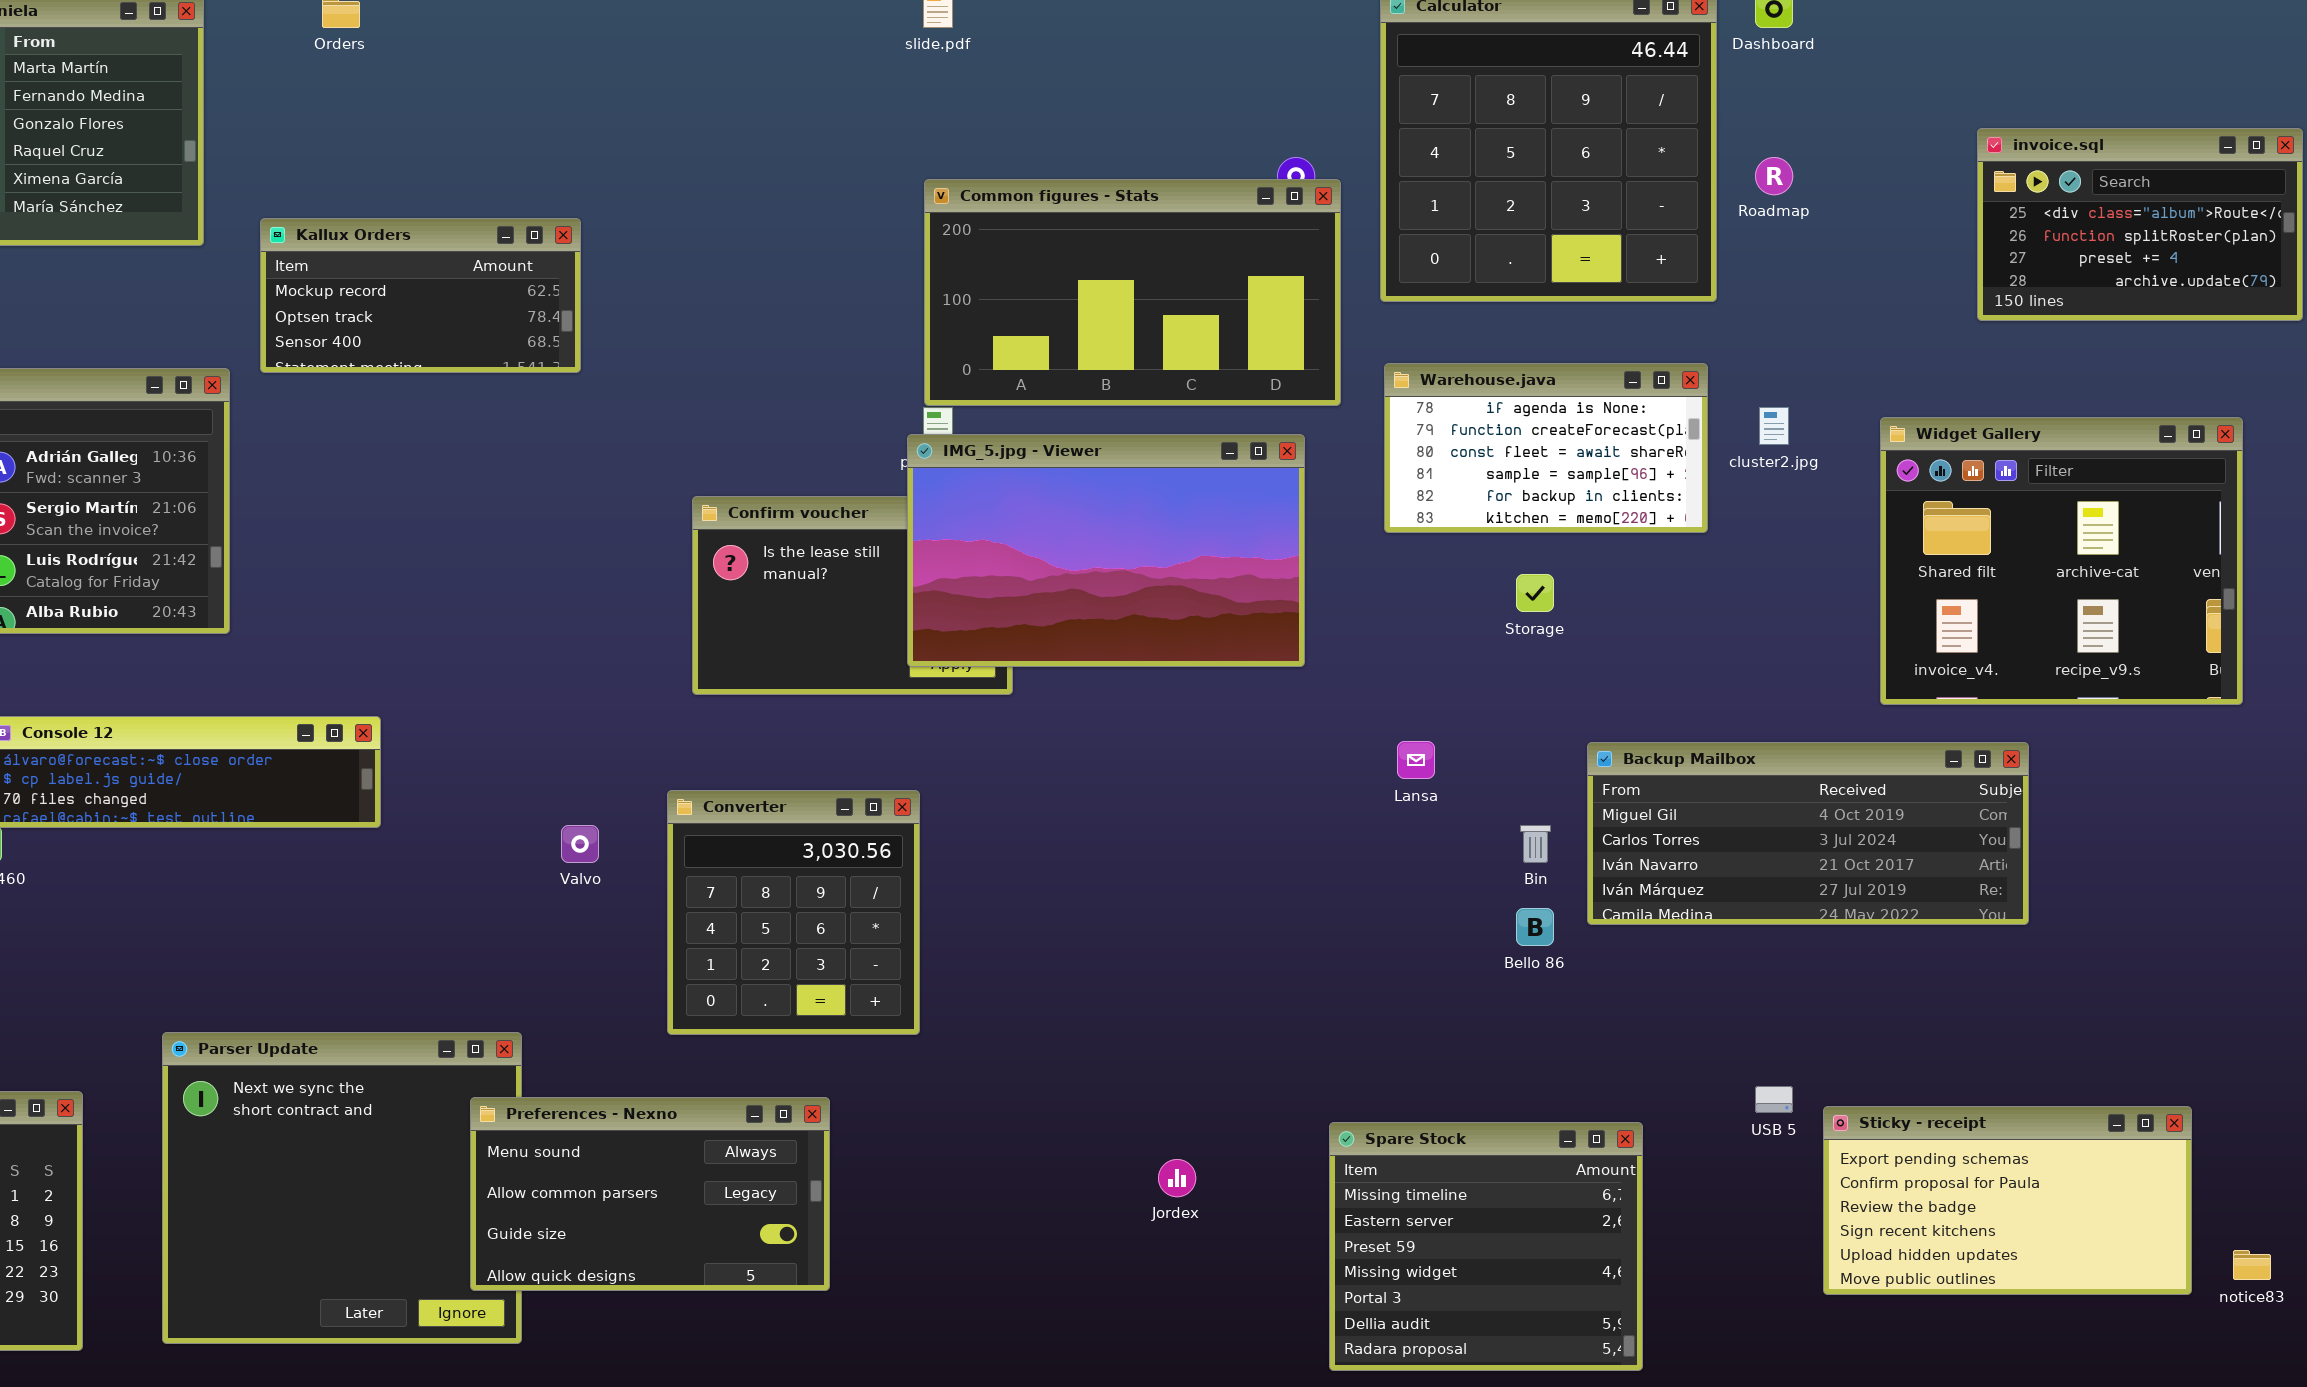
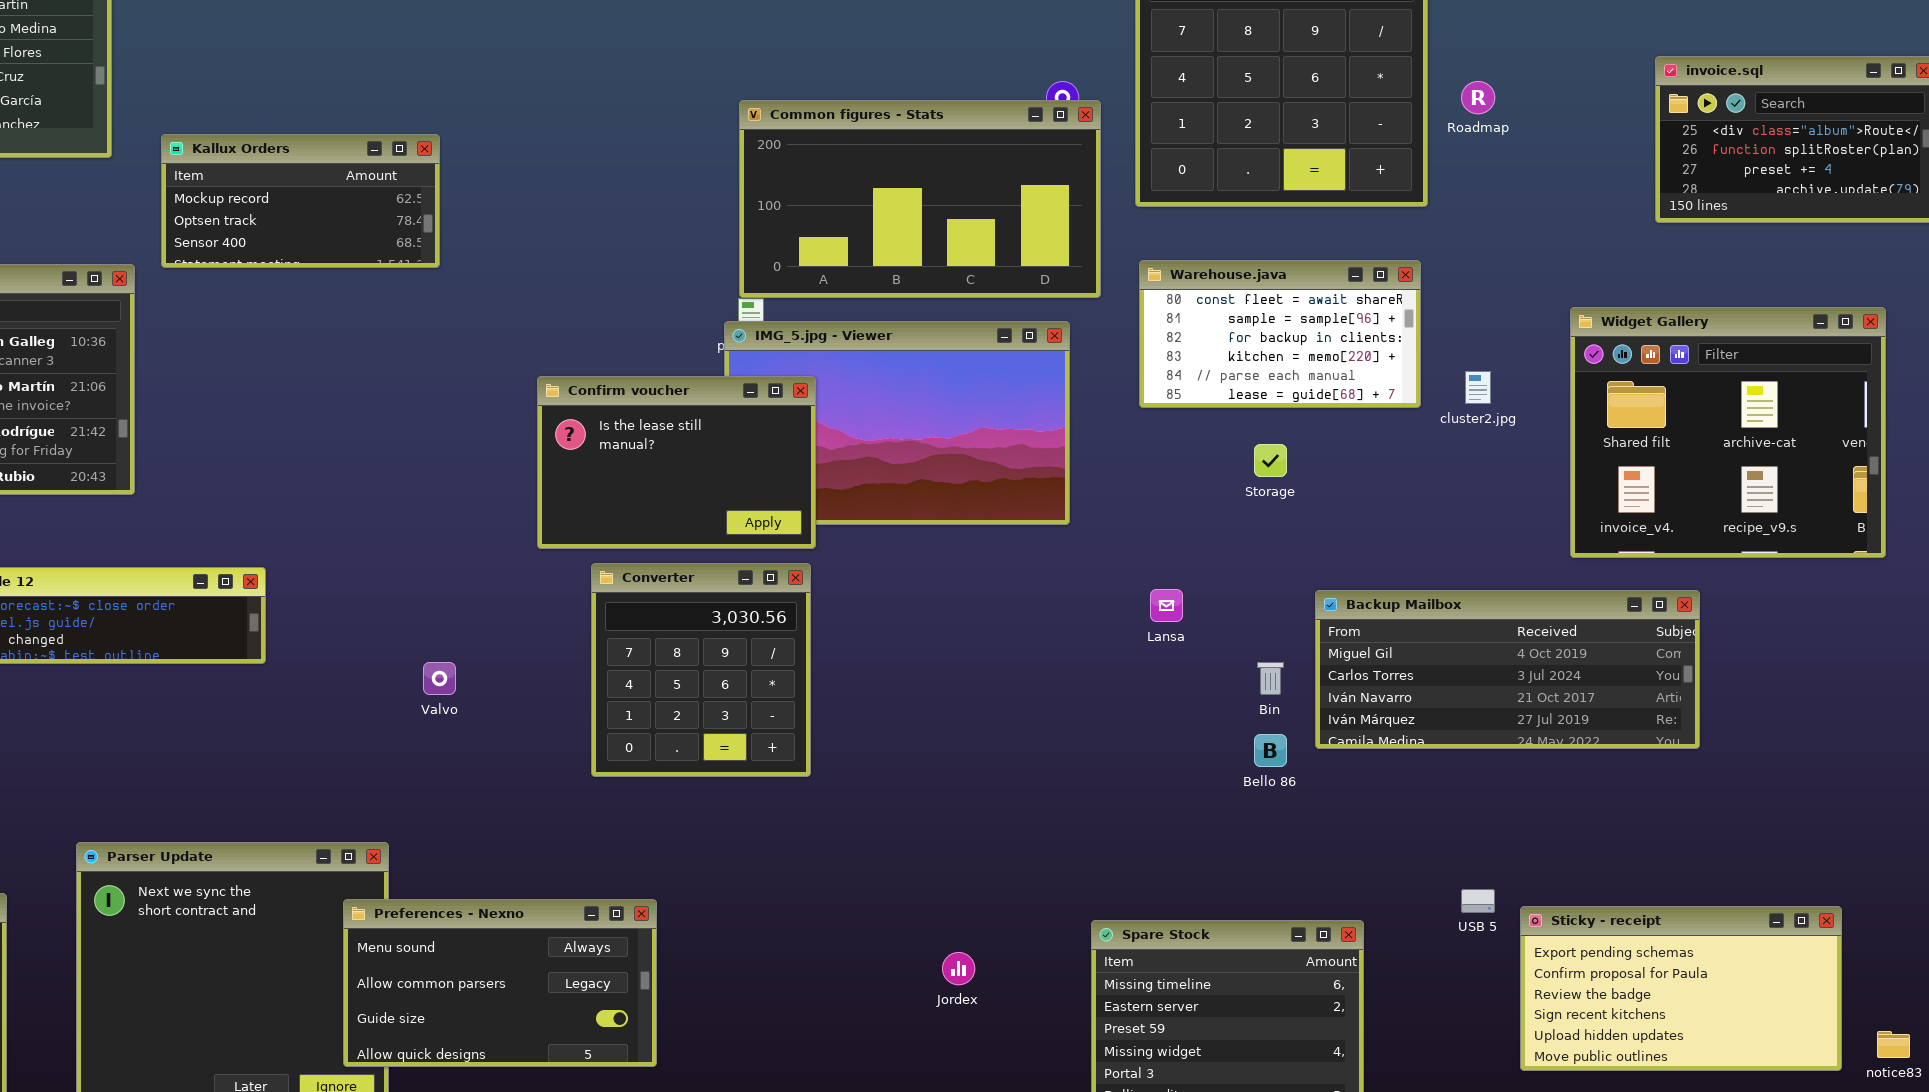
Warehouse.java: [1384,363,1708,533] -> [1139,260,1421,408], scrolled down 2 rows
cluster2.jpg: [1759,407,1789,445] -> [1465,371,1491,404], moved
Confirm voucher: [692,496,1013,695] -> [537,376,816,549], raised
Converter: [667,790,920,1035] -> [591,563,811,777], moved

